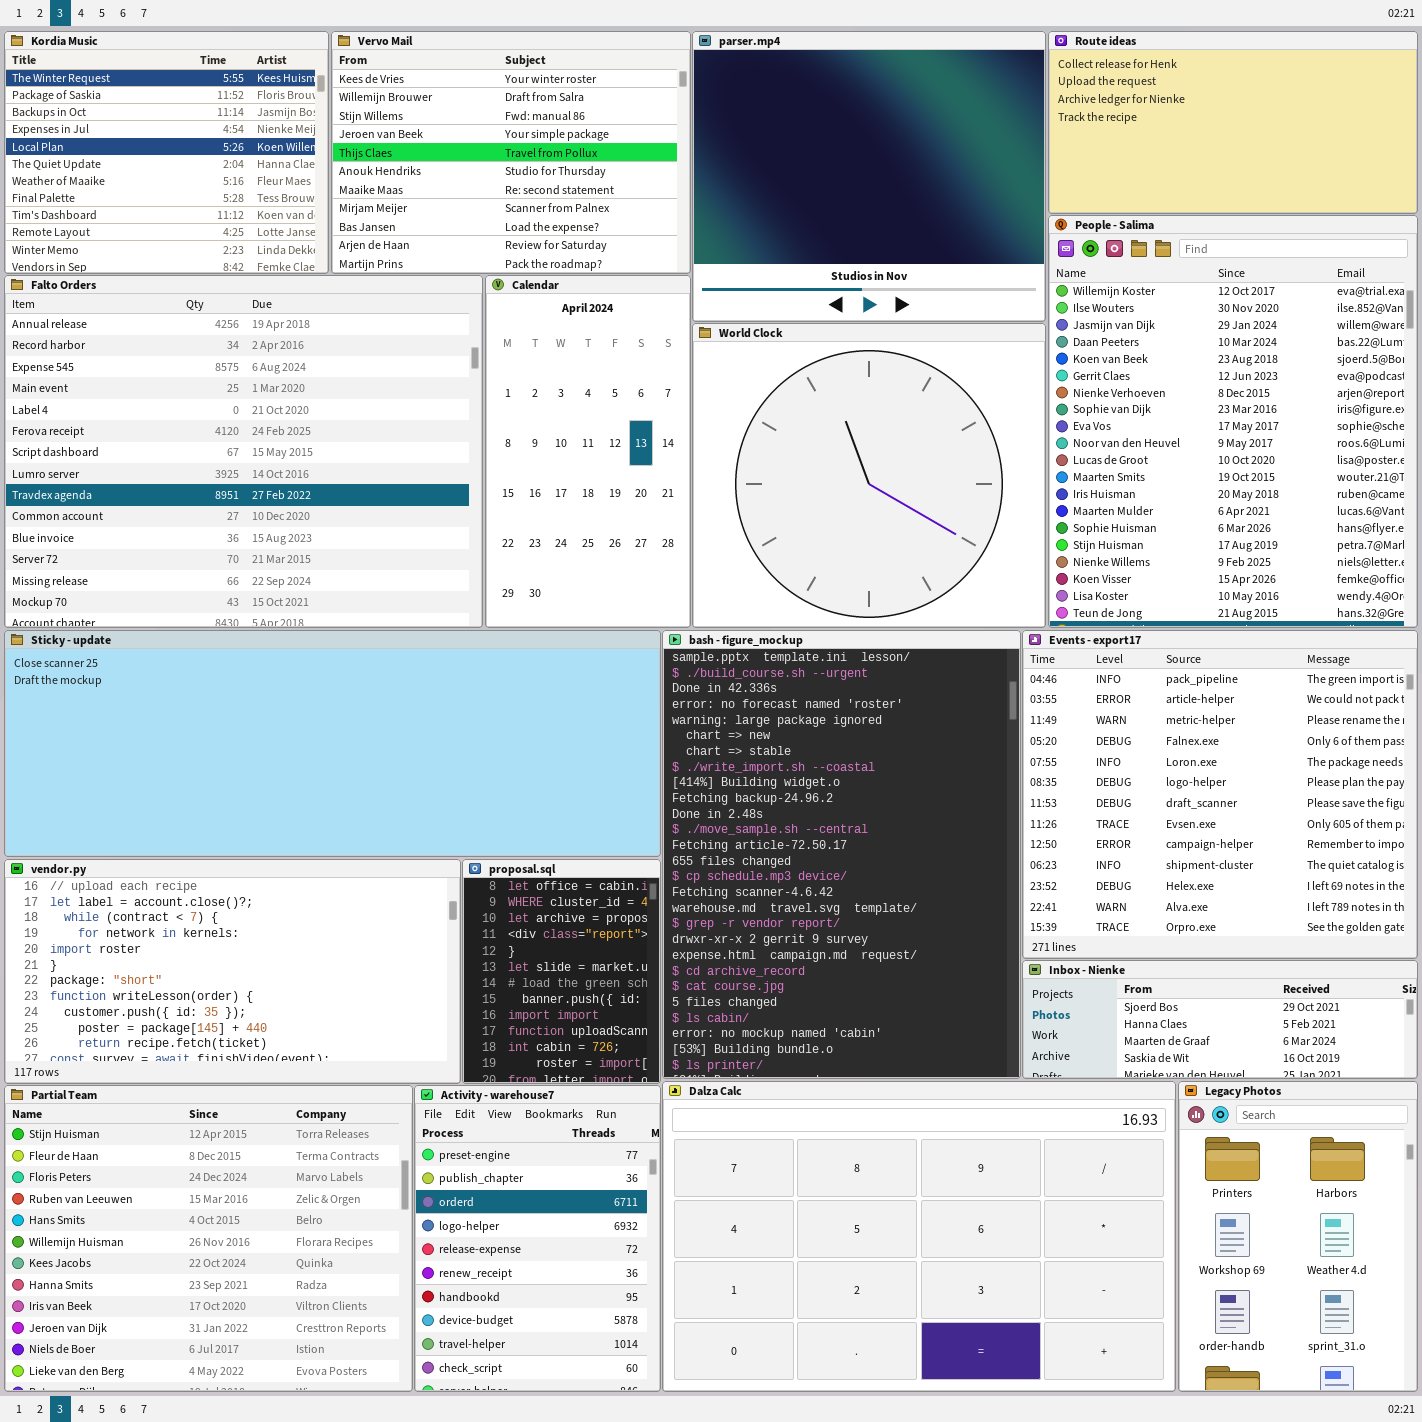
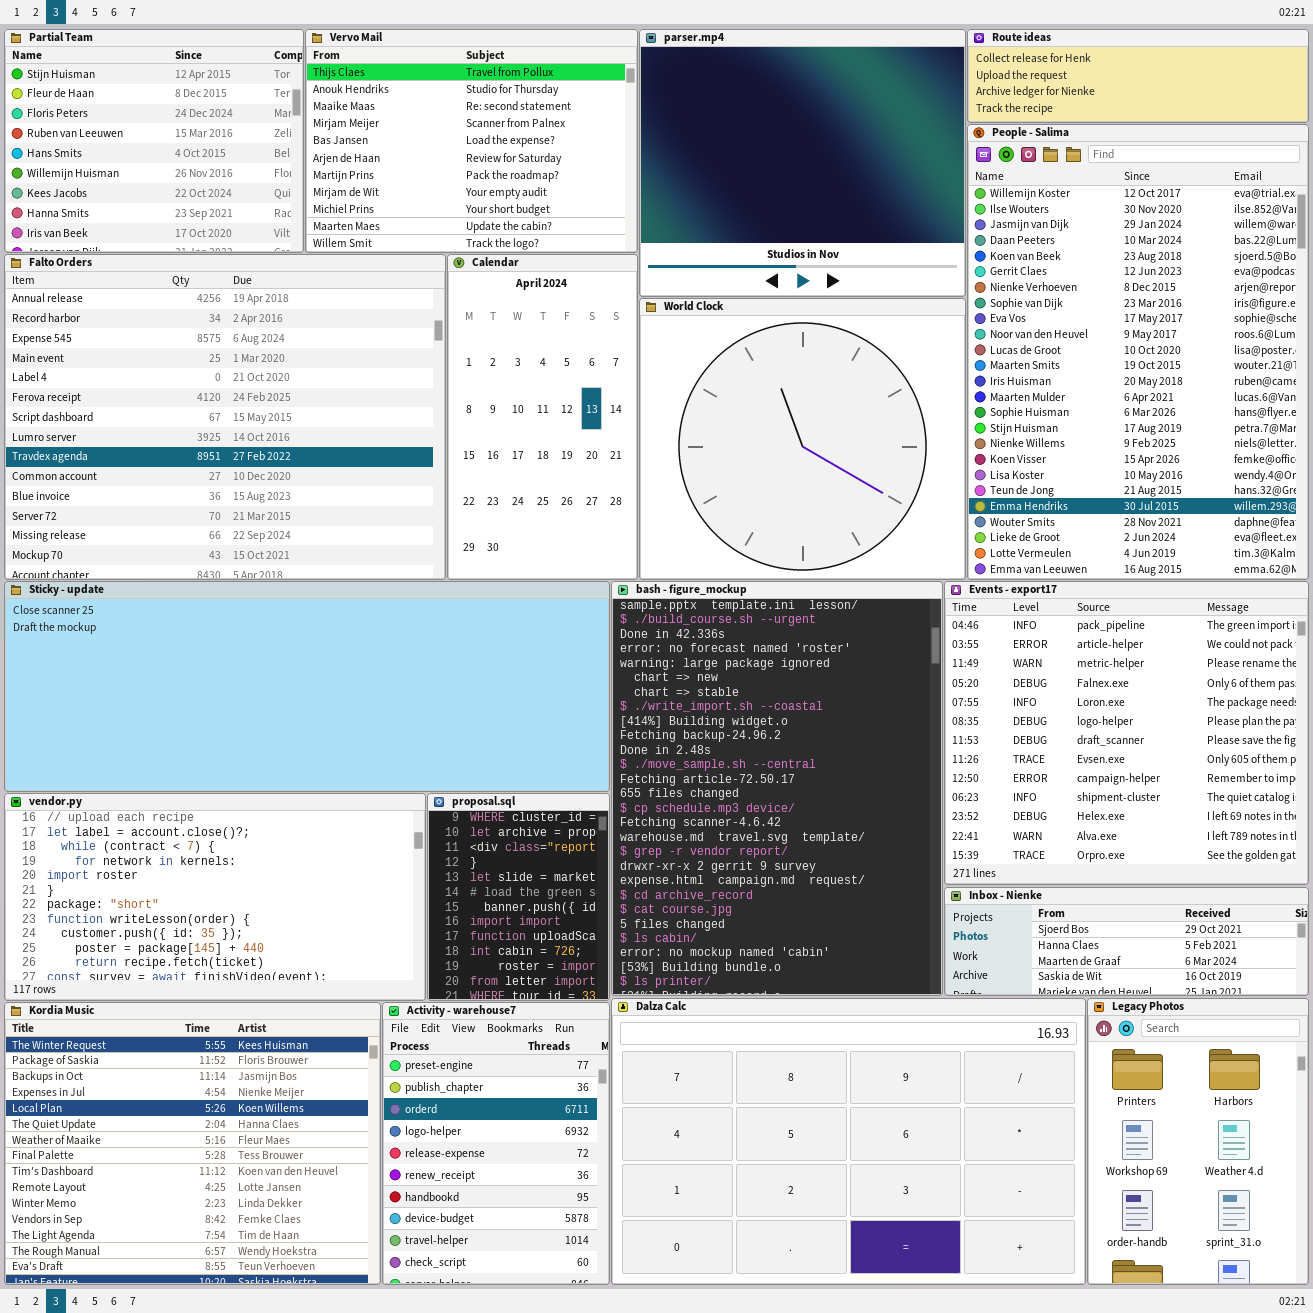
Kordia Music: [4,31,329,274] -> [4,1002,381,1285], moved, resized
Vervo Mail: [331,31,691,274] -> [305,29,638,253], scrolled down 4 rows
Route ideas: [1048,31,1418,214] -> [967,29,1309,123], resized
People - Salima: [1048,215,1418,628] -> [967,124,1309,580], resized
proposal.sql: [462,859,661,1084] -> [427,793,610,1001], scrolled down 1 row
Partial Team: [4,1085,413,1392] -> [4,29,304,253], moved, resized

